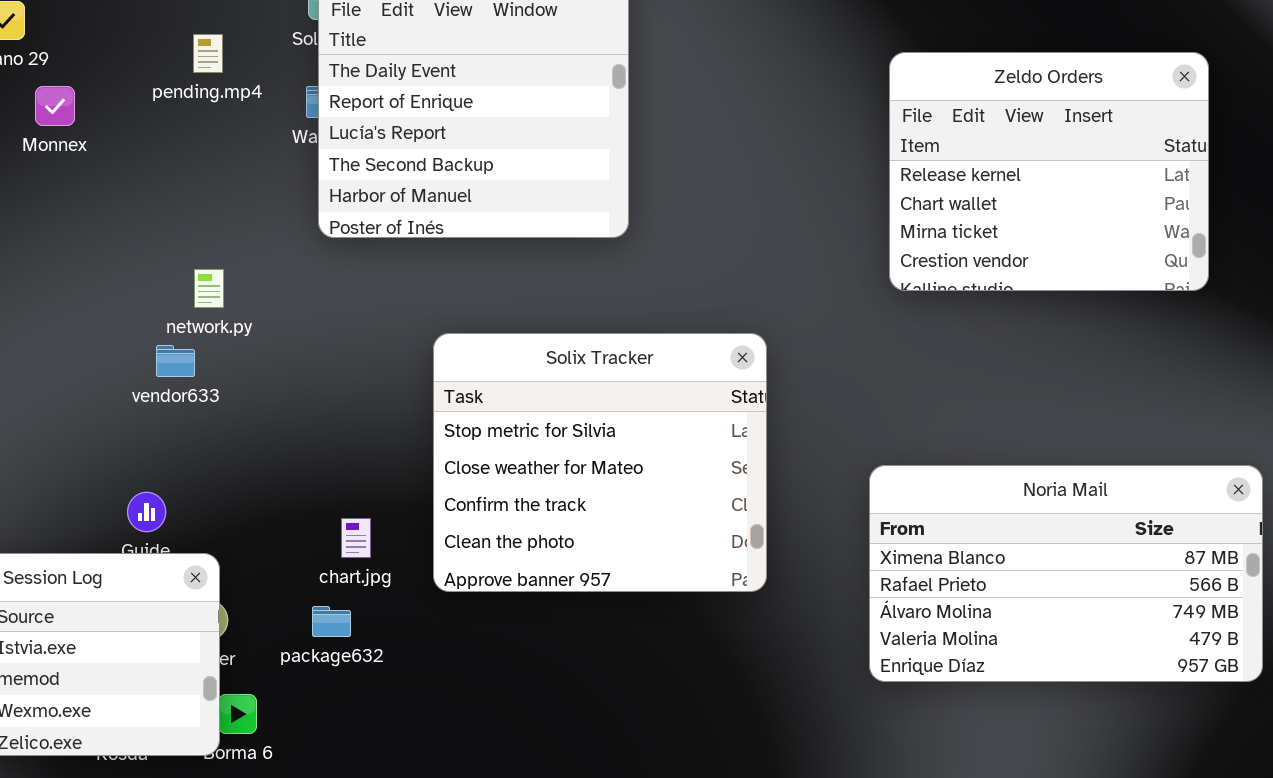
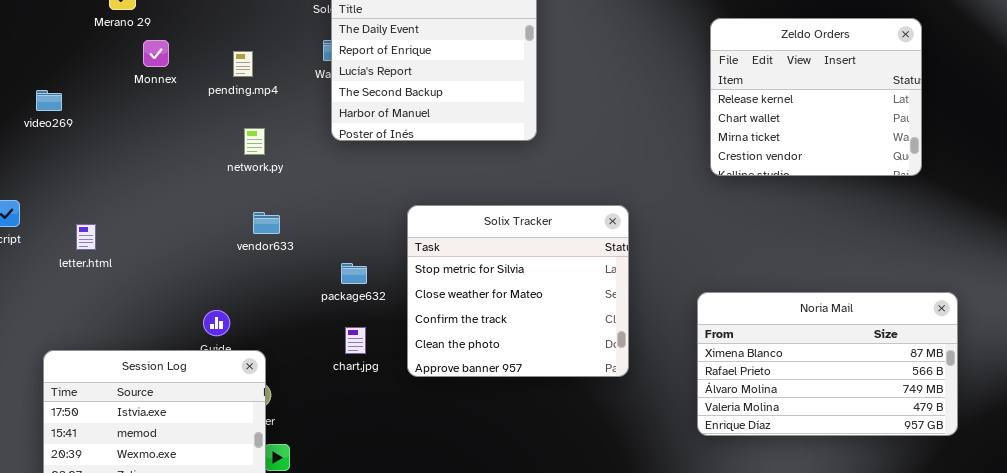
pending.mp4: [193,34,223,73] -> [233,51,253,77], moved
network.py: [194,269,224,308] -> [244,128,265,155], moved
vendor633: [156,345,195,377] -> [253,212,280,234], moved
package632: [312,606,351,637] -> [341,263,367,284], moved

